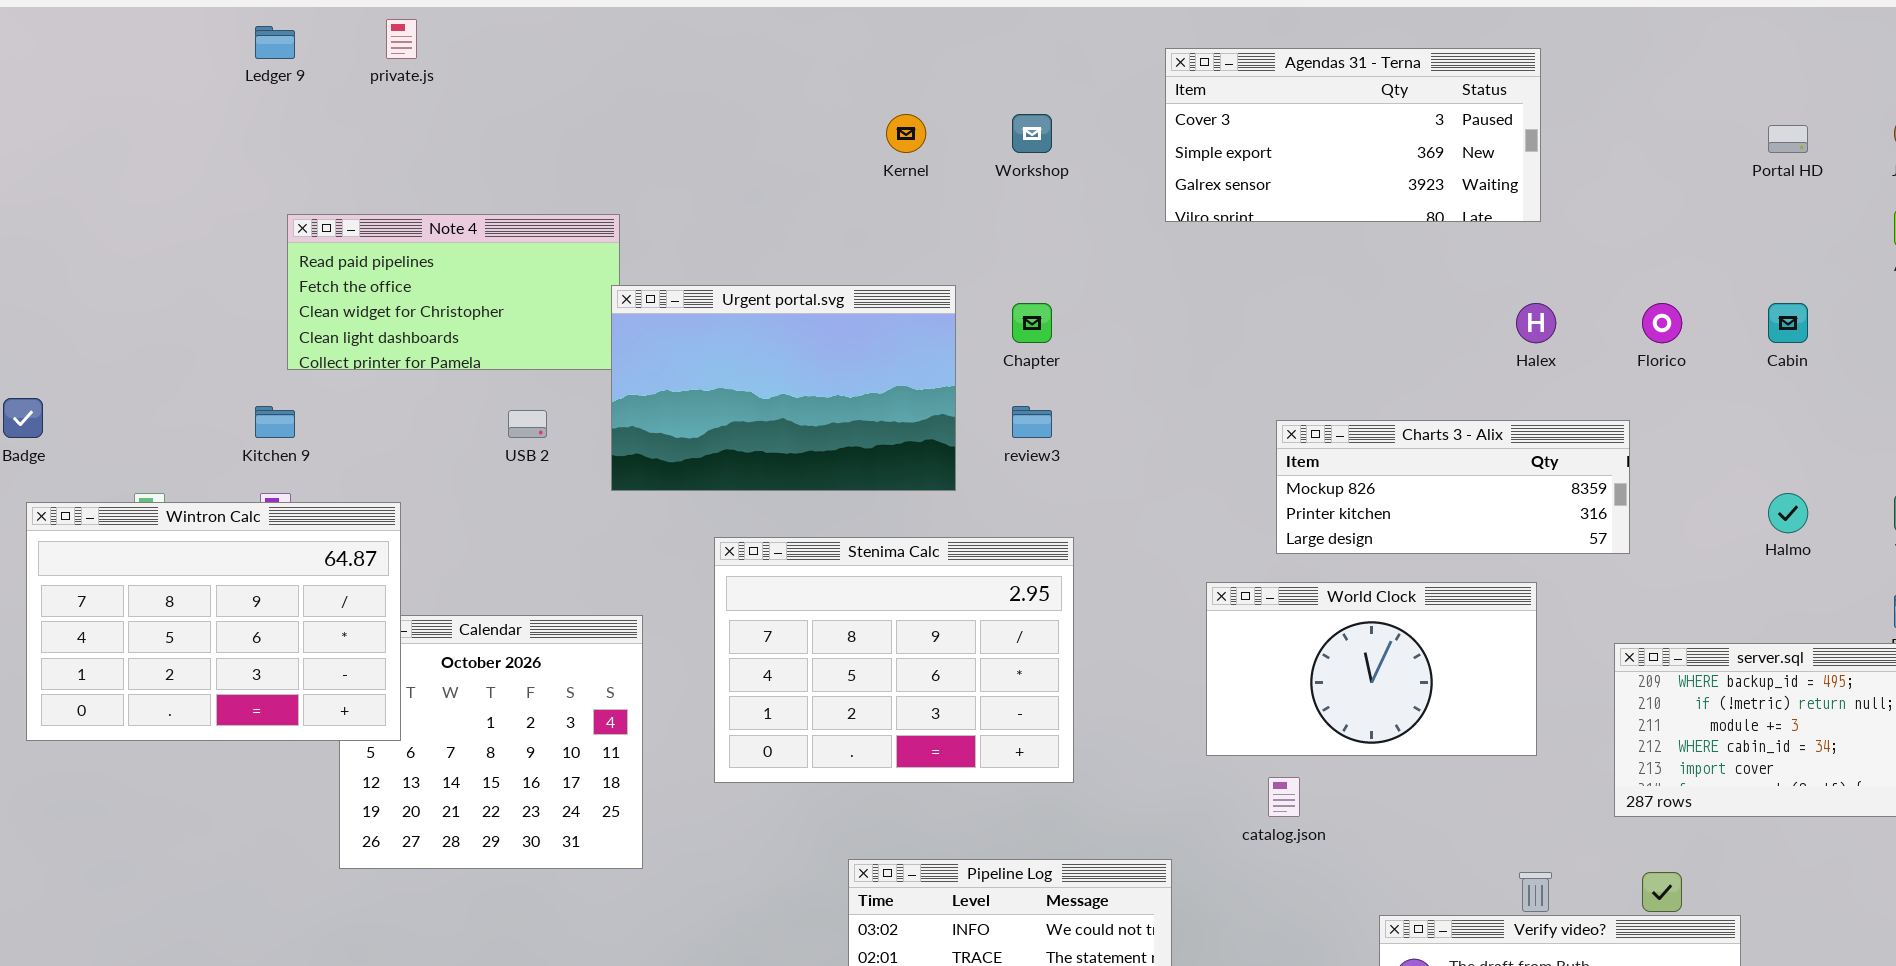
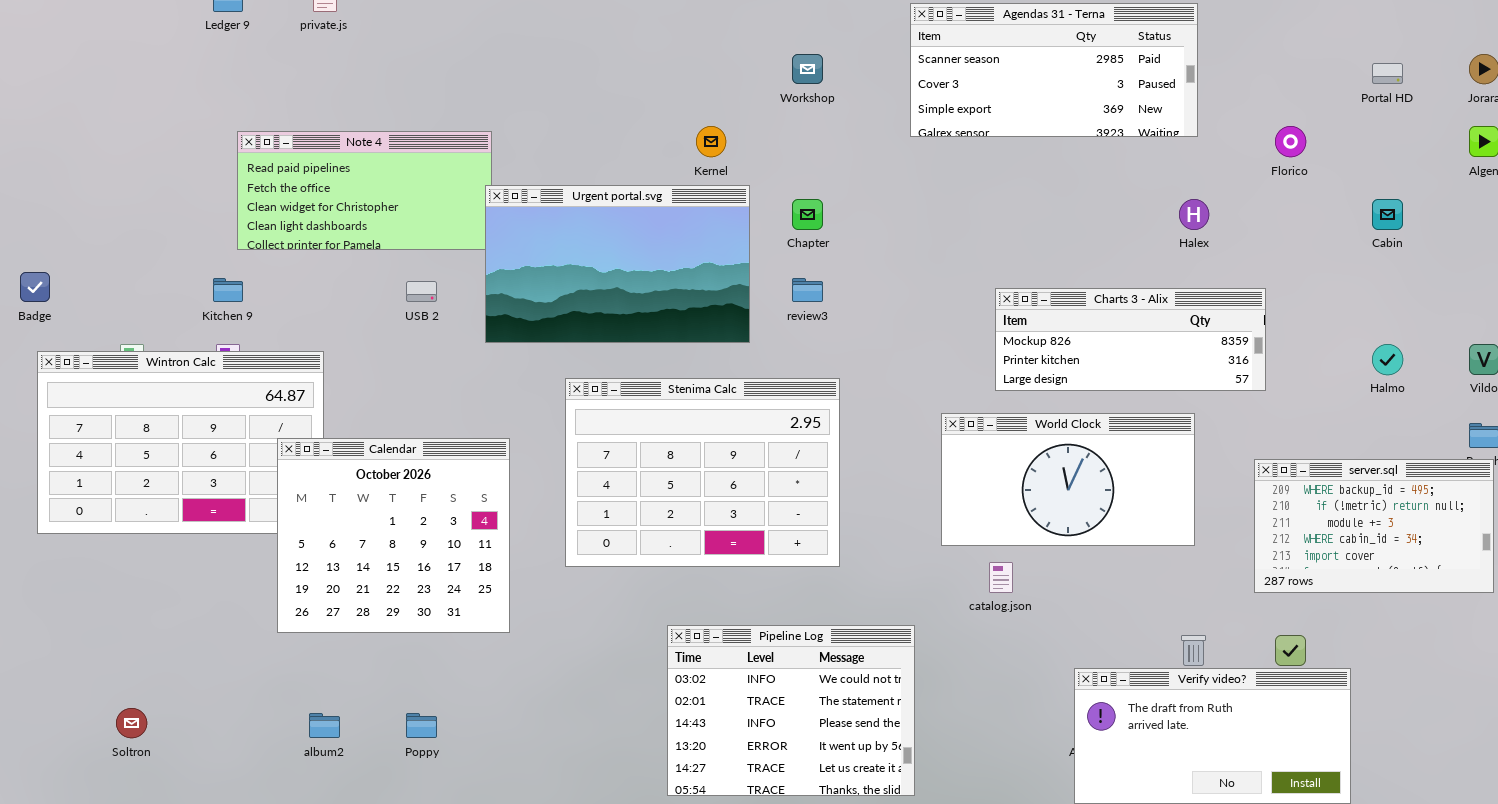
Agendas 31 - Terna: [1165,48,1541,222] -> [910,3,1198,137], scrolled up 1 row
Kernel: [886,114,926,153] -> [696,126,726,157], moved
Florico: [1642,303,1682,343] -> [1275,126,1306,157], moved
Calendar: [339,615,643,869] -> [277,438,510,633], raised

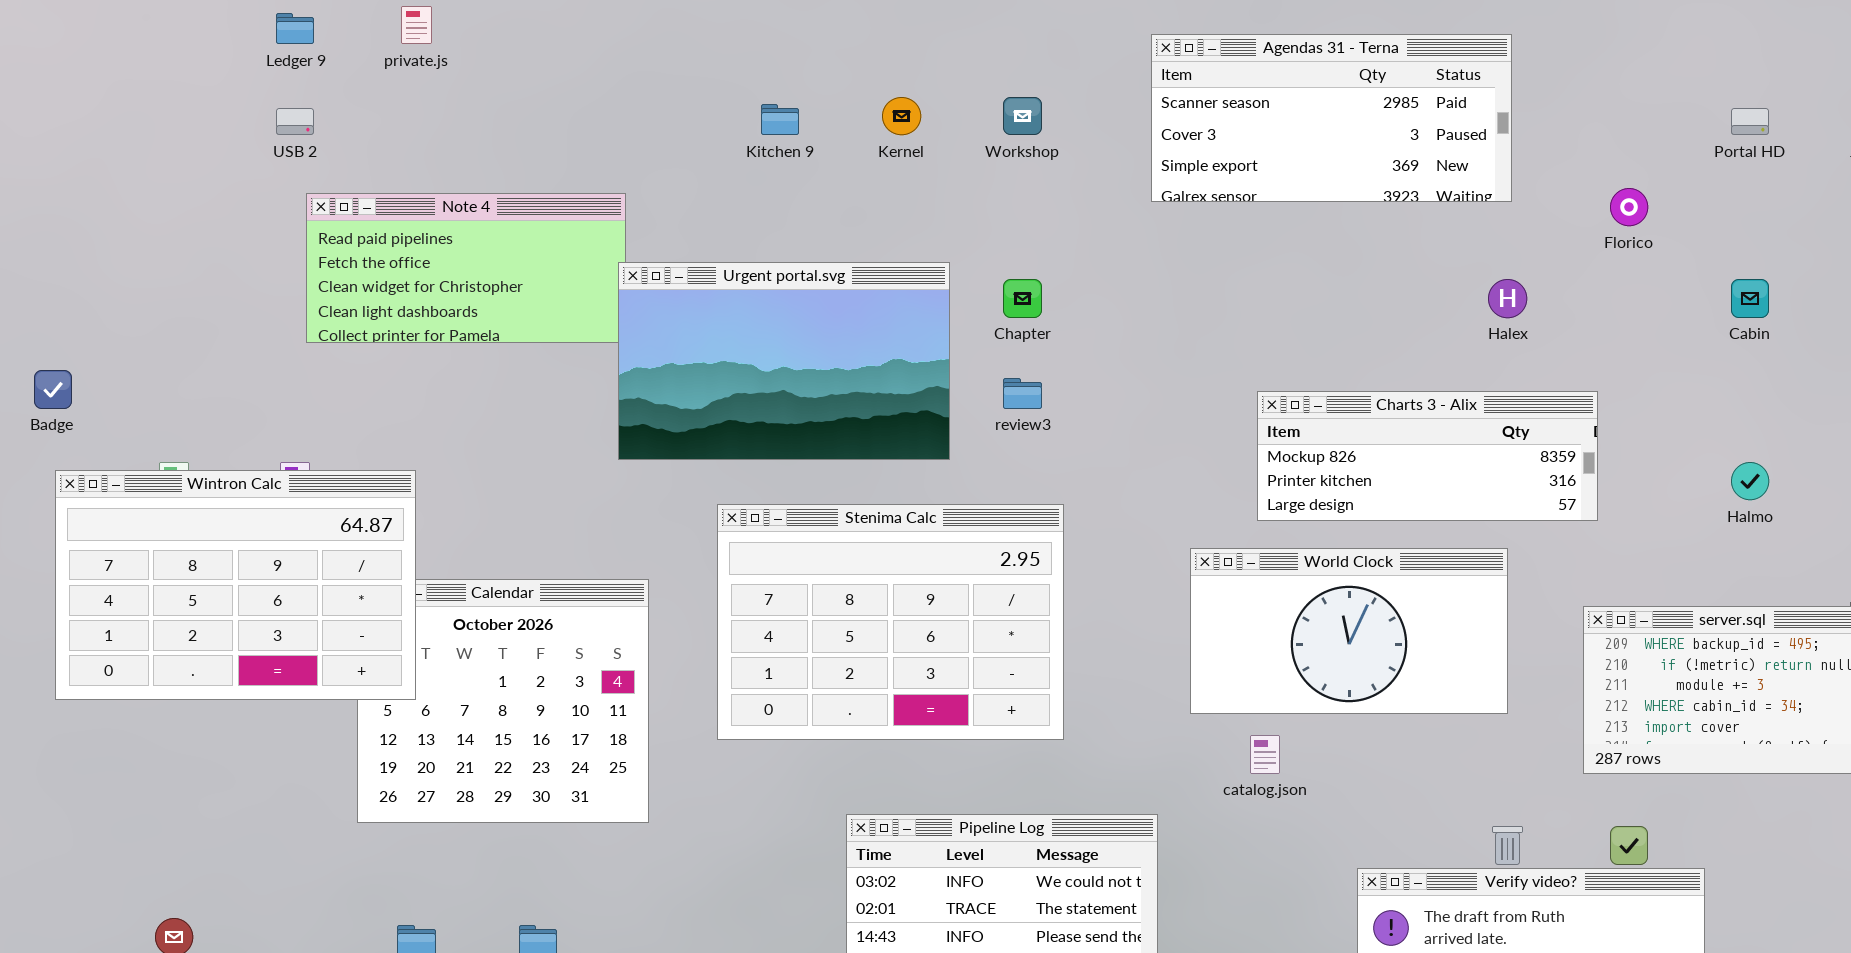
Kernel: [696,126,726,157] -> [882,97,921,135], moved
Kitchen 9: [213,278,243,302] -> [761,104,799,135], moved
USB 2: [406,281,437,302] -> [276,108,314,135], moved
Wintron Calc: [37,351,324,534] -> [55,470,416,700], raised

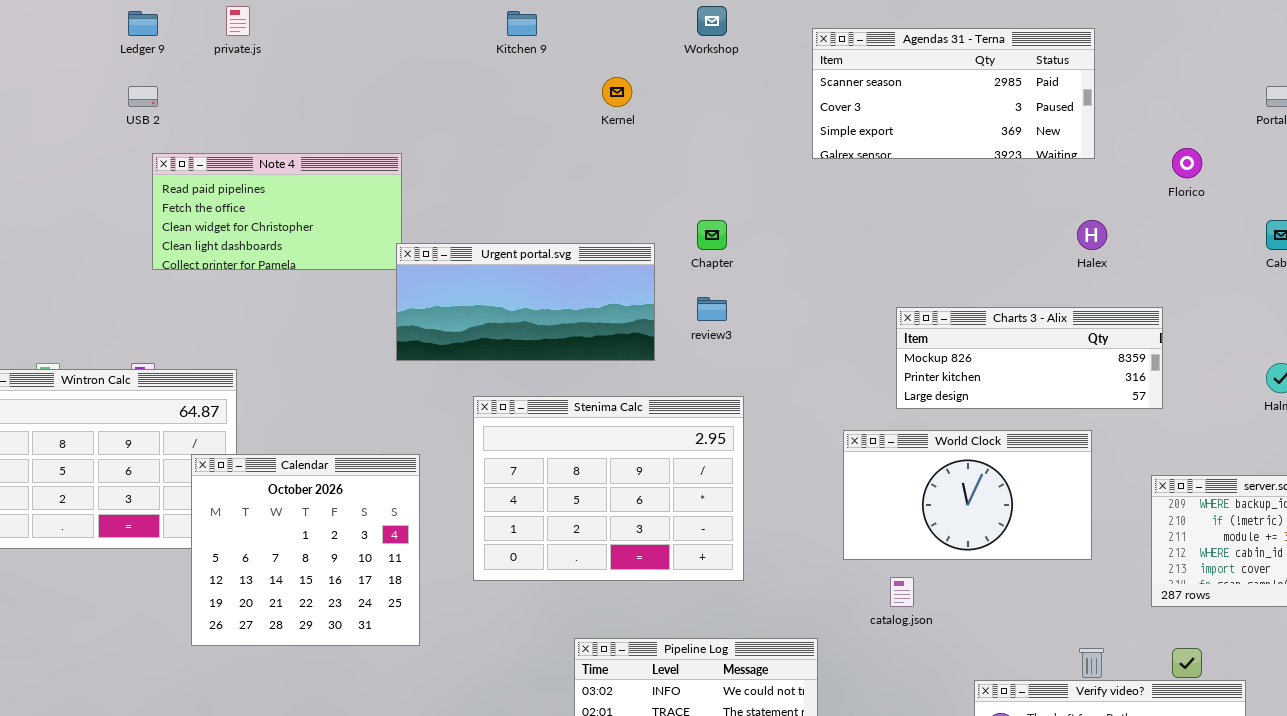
Workshop: [1003,97,1042,135] -> [697,6,727,36], moved
Kitchen 9: [761,104,799,135] -> [507,11,537,36], moved
Urgent portal.svg: [618,262,950,460] -> [396,243,655,361], resized
Calendar: [357,579,649,823] -> [191,454,420,646], raised

